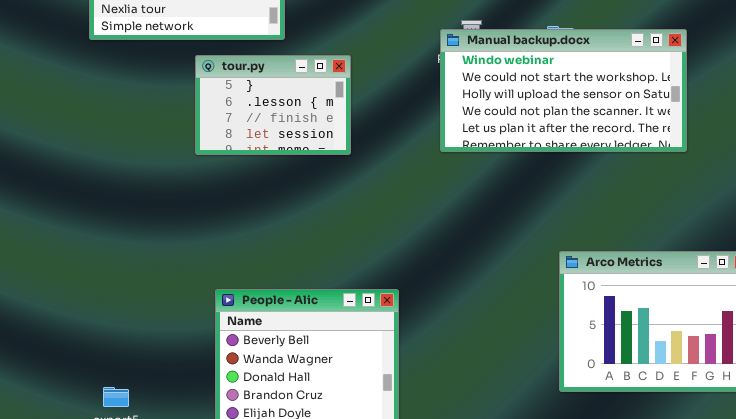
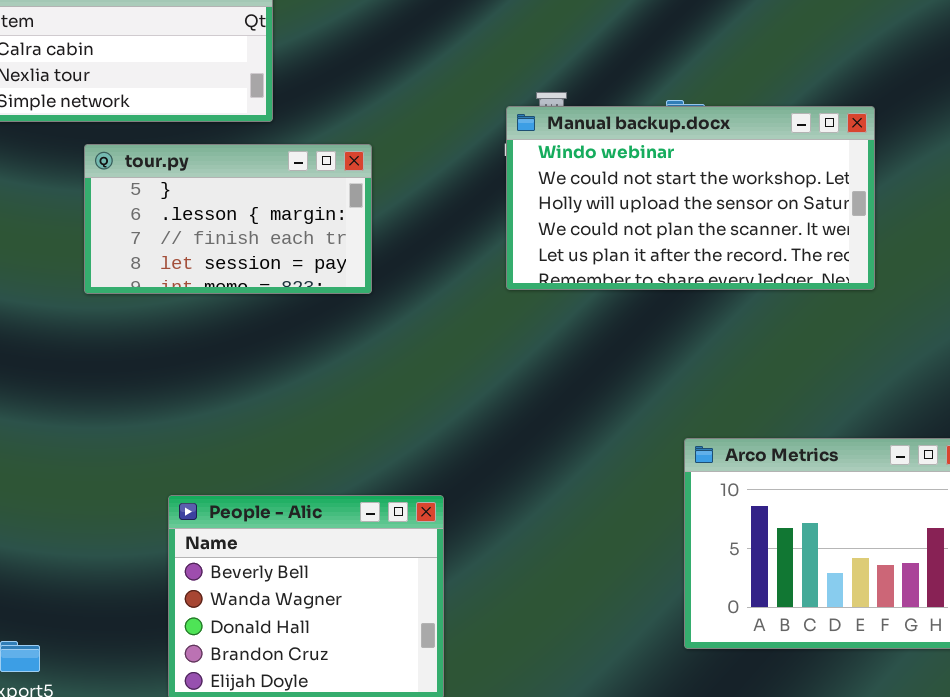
tour.py: [195,55,351,155] -> [84,144,372,294], resized

